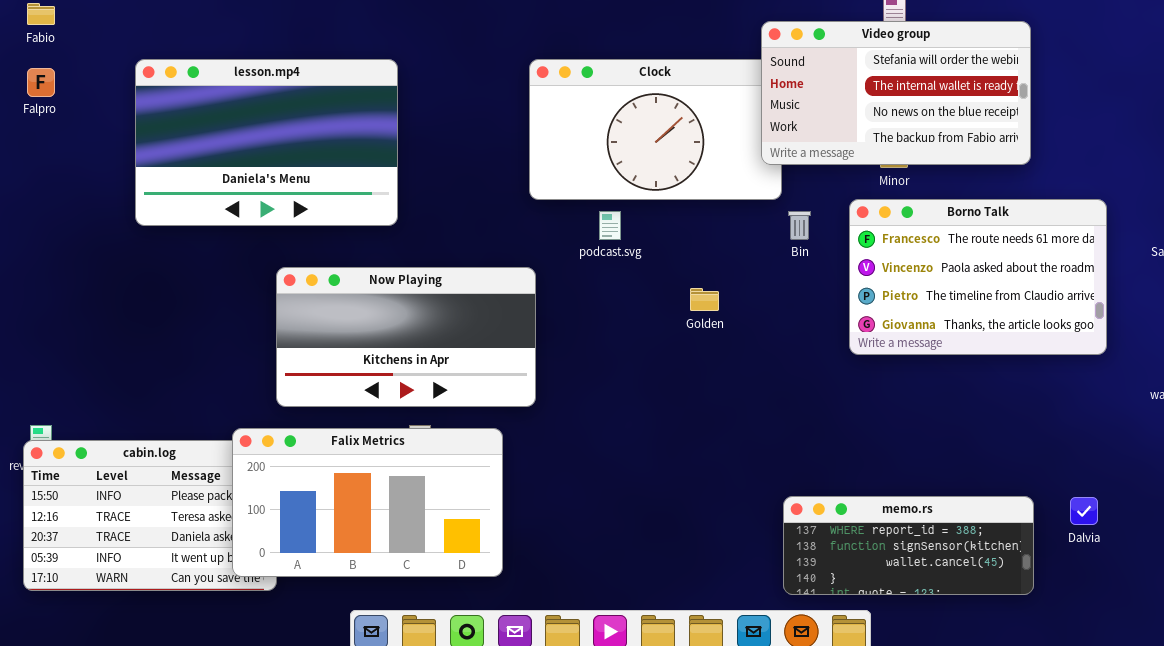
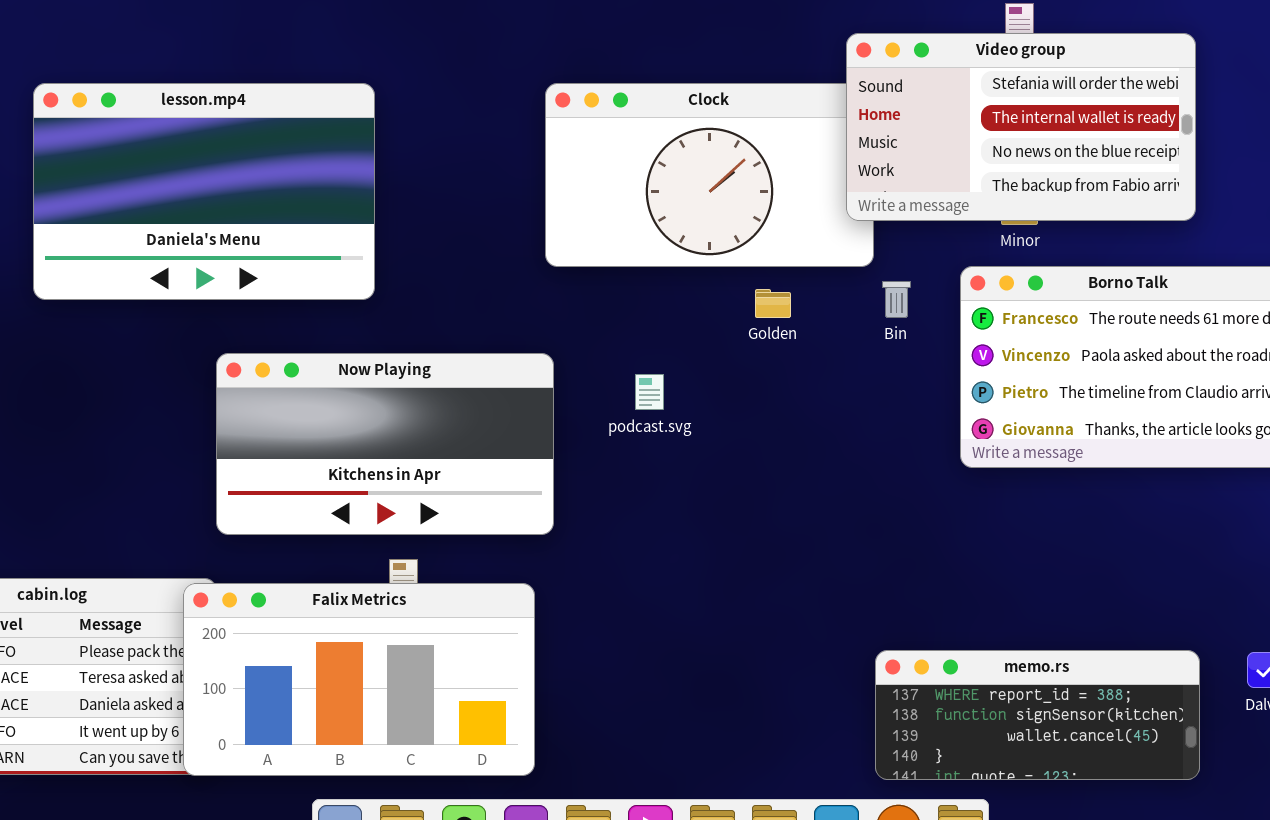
podcast.svg: [599,211,621,240] -> [635,374,664,410], moved
Golden: [690,288,719,311] -> [755,289,791,318], moved
Falix Metrics: [232,428,503,577] -> [183,583,535,776], moved

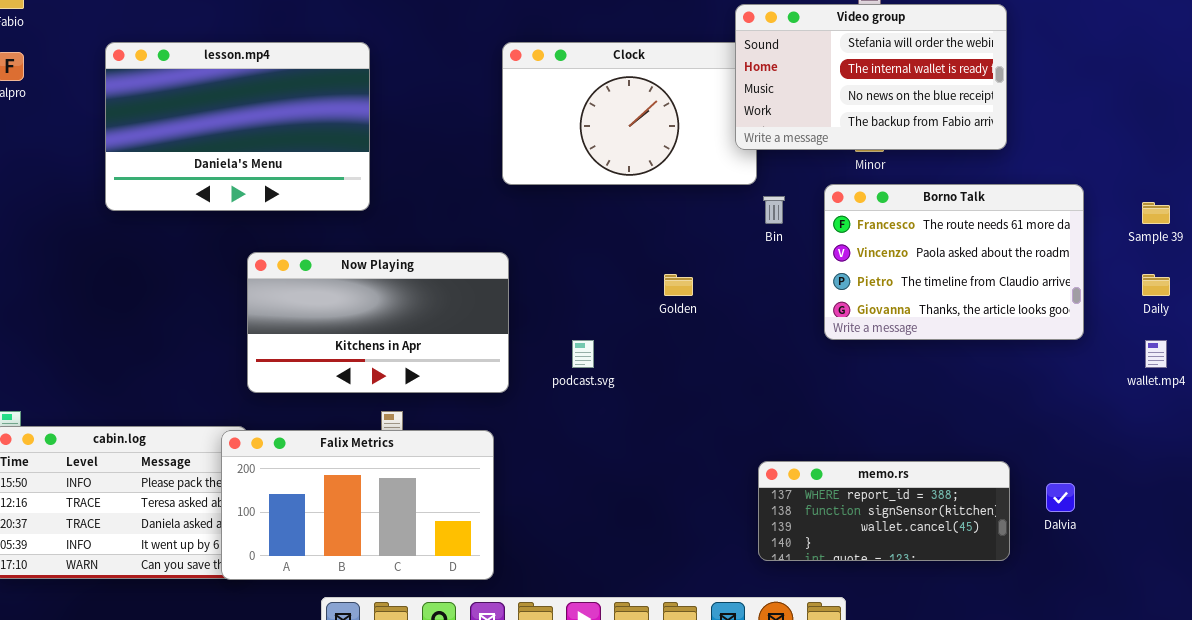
Golden: [755,289,791,318] -> [664,274,693,296], moved
podcast.svg: [635,374,664,410] -> [572,340,594,368], moved
memo.rs: [875,650,1200,780] -> [758,461,1010,561], moved

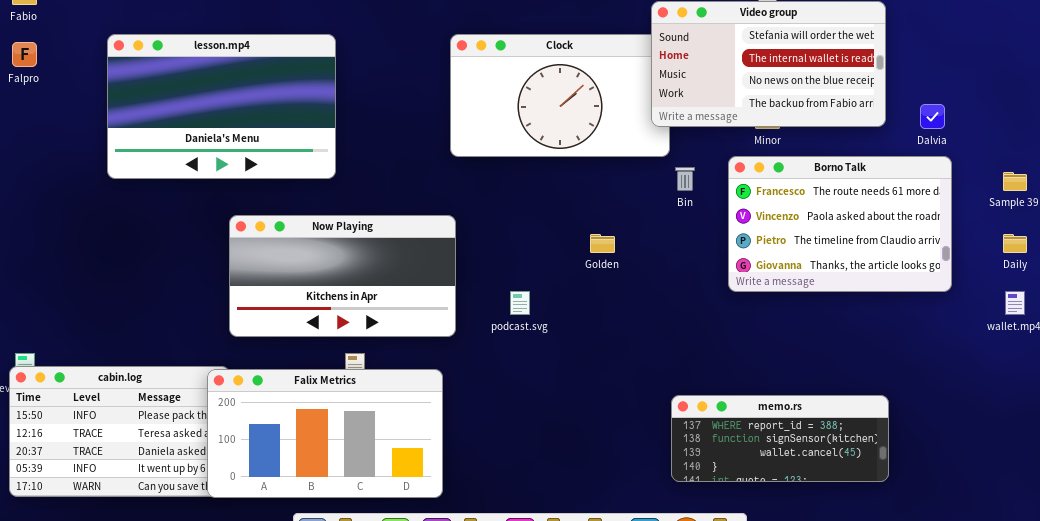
Dalvia: [1046,483,1075,512] -> [920,104,945,129], moved

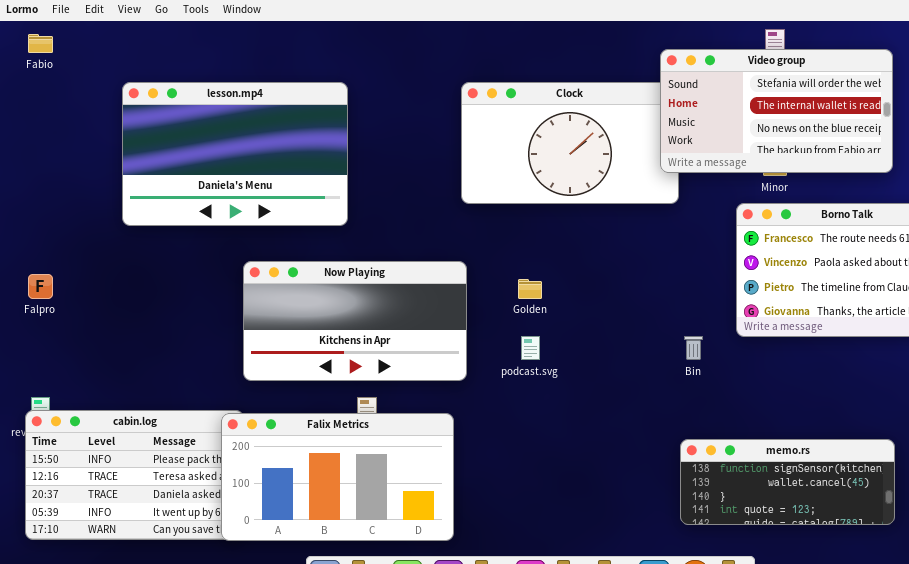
Falpro: [12,42,37,67] -> [28,274,53,299], moved
Bin: [675,167,695,191] -> [684,336,703,360], moved
Golden: [590,234,615,253] -> [518,279,542,299], moved
memo.rs: [671,395,889,482] -> [680,439,895,525], scrolled down 1 row

